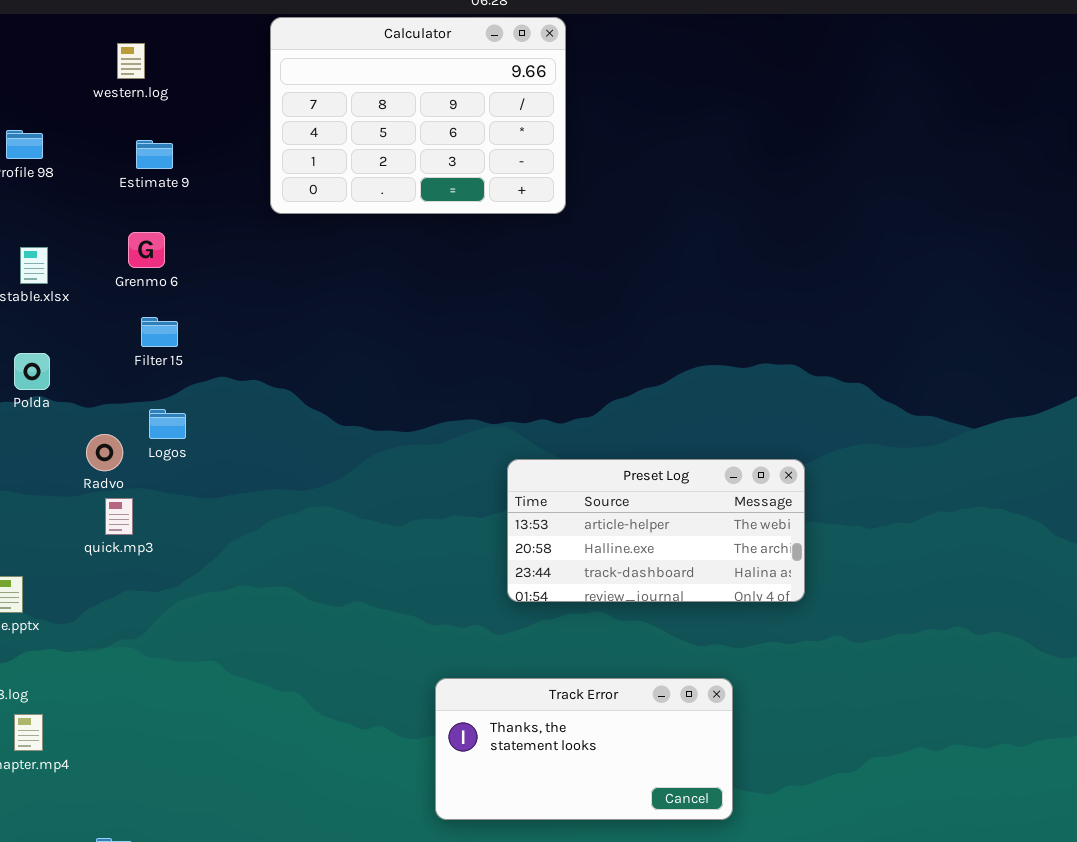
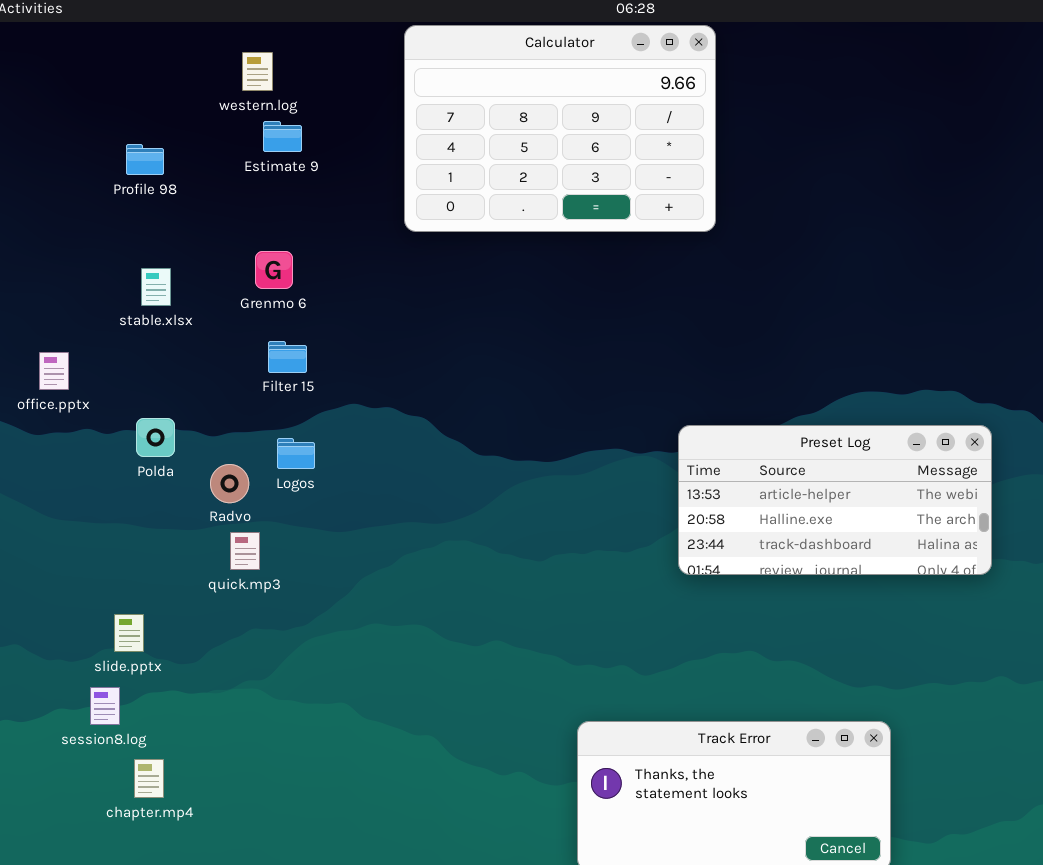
Estimate 9: [136,140,173,169] -> [263,121,302,152], moved
Polda: [14,353,50,390] -> [136,418,175,457], moved
Preset Log: [507,459,805,602] -> [678,425,992,575], moved

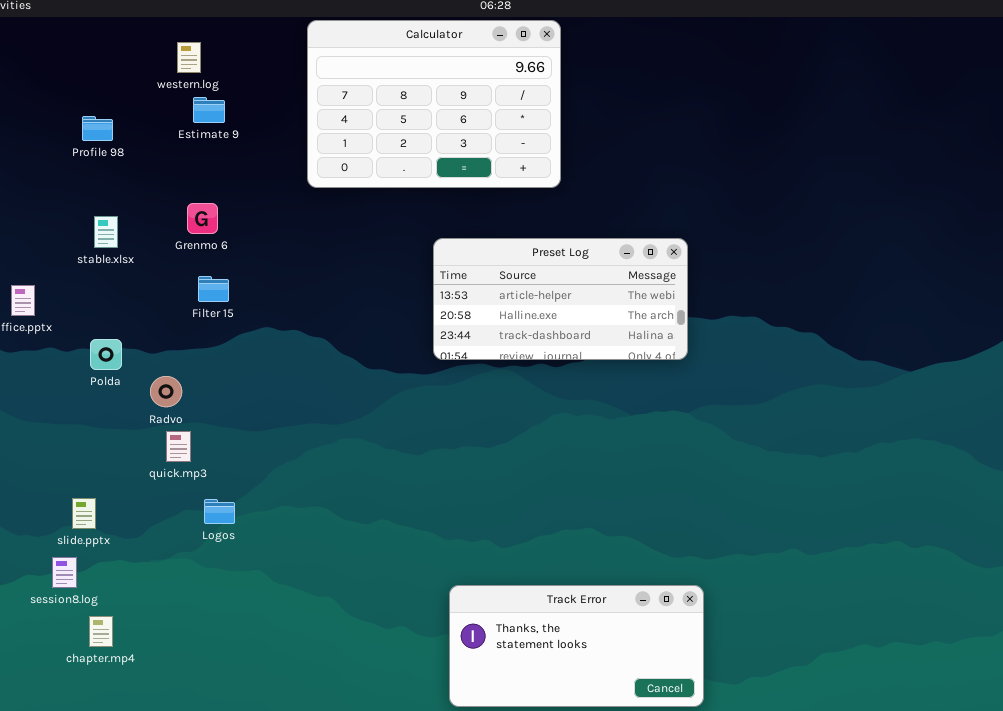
Preset Log: [678,425,992,575] -> [433,238,688,360], moved
Logos: [277,438,315,469] -> [204,499,235,524], moved

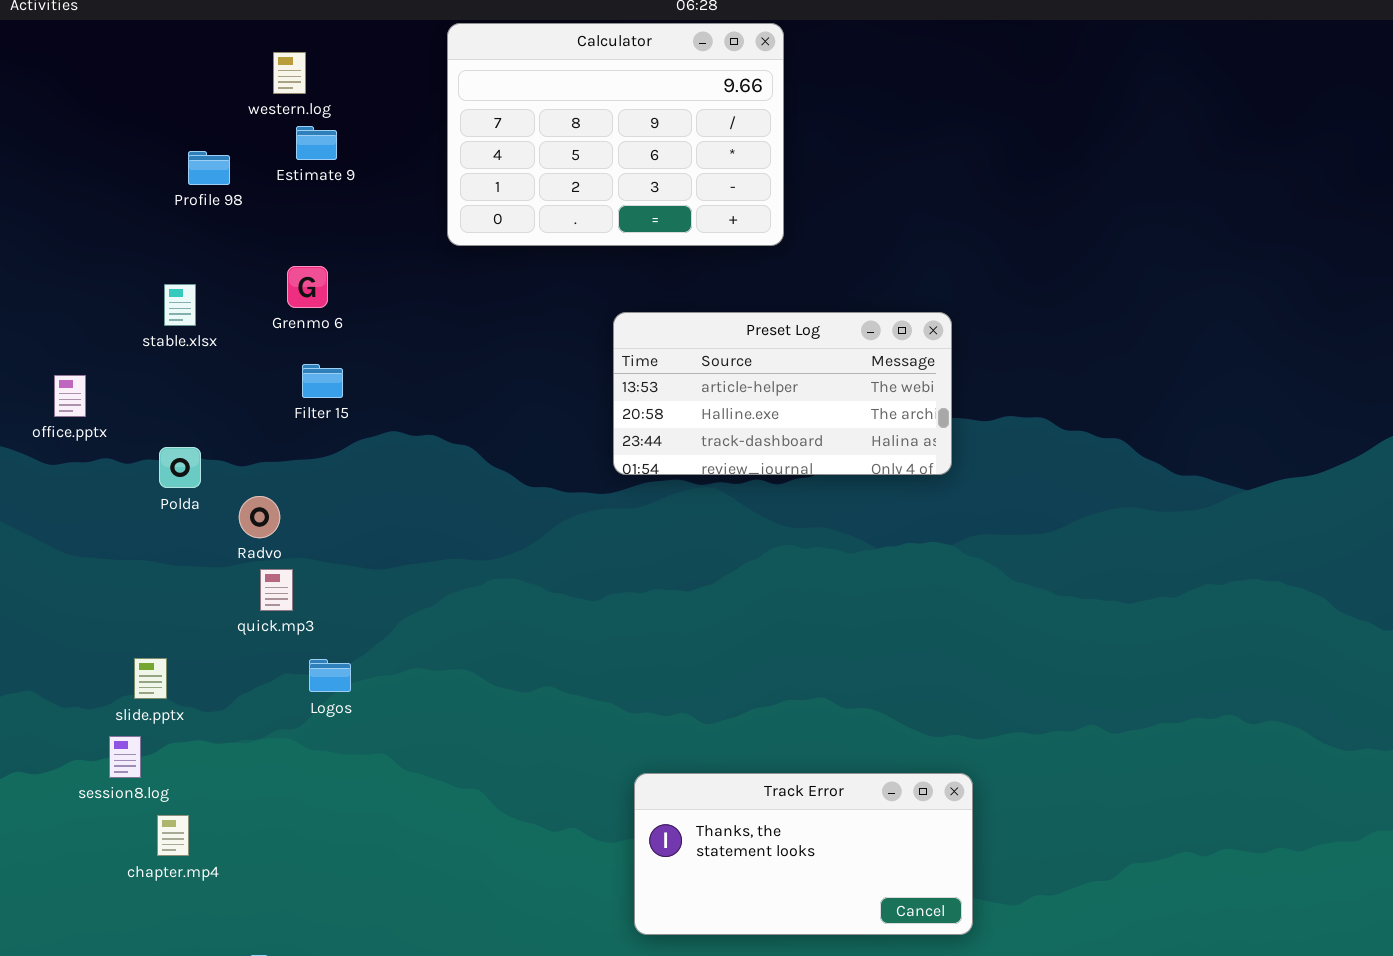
Profile 98: [82,116,113,141] -> [188,151,230,185], moved

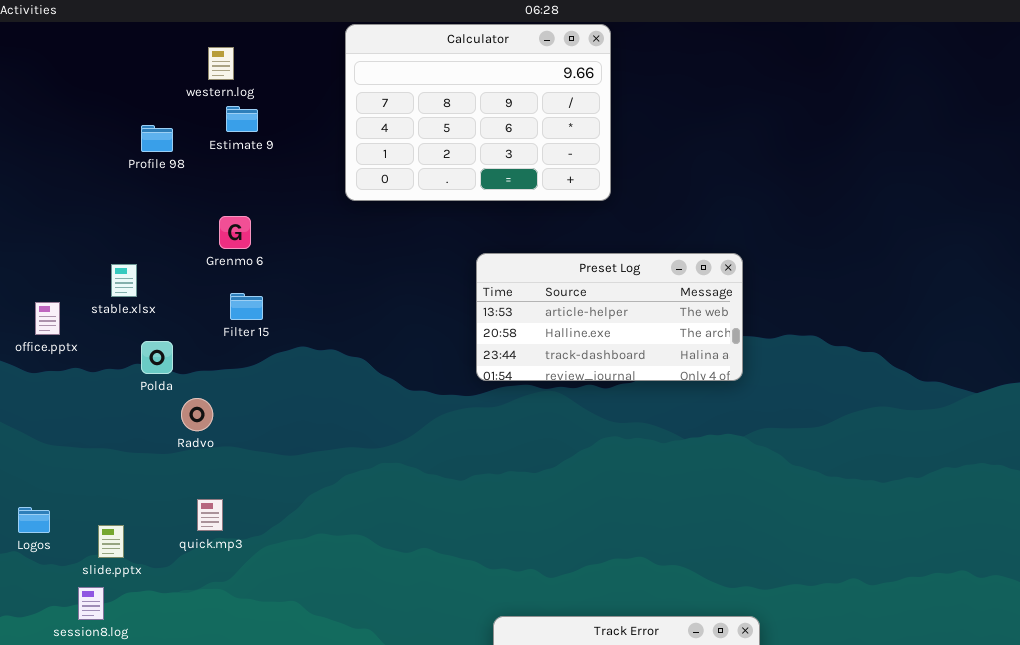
stable.xlsx: [164,284,196,326] -> [111,264,137,297], moved
Polda: [159,447,201,488] -> [141,341,173,374], moved
quick.mp3: [260,569,293,611] -> [197,499,223,531], moved
Logos: [309,659,351,692] -> [18,507,50,533], moved

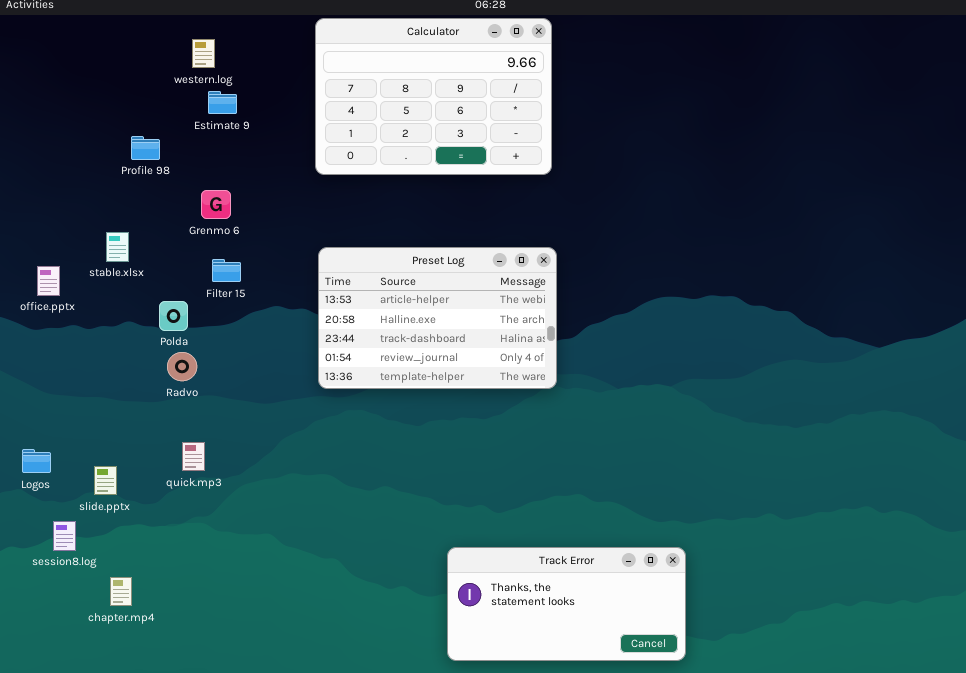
Profile 98: [141,125,173,152] -> [131,136,160,160], moved
Preset Log: [476,253,743,381] -> [318,247,557,389], moved, resized
Polda: [141,341,173,374] -> [159,301,188,331], moved
session8.log: [78,587,104,620] -> [53,521,76,551], moved

